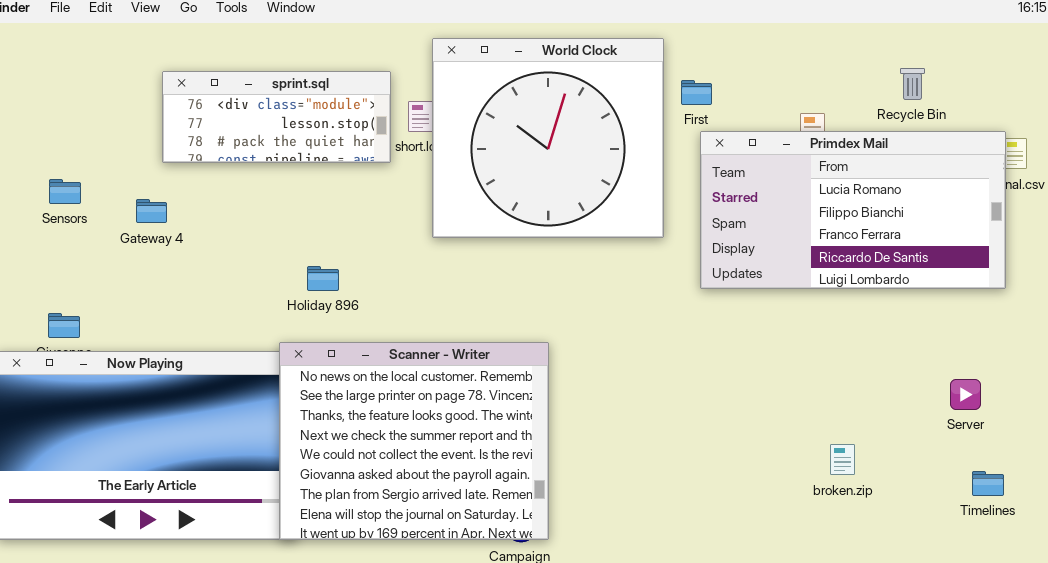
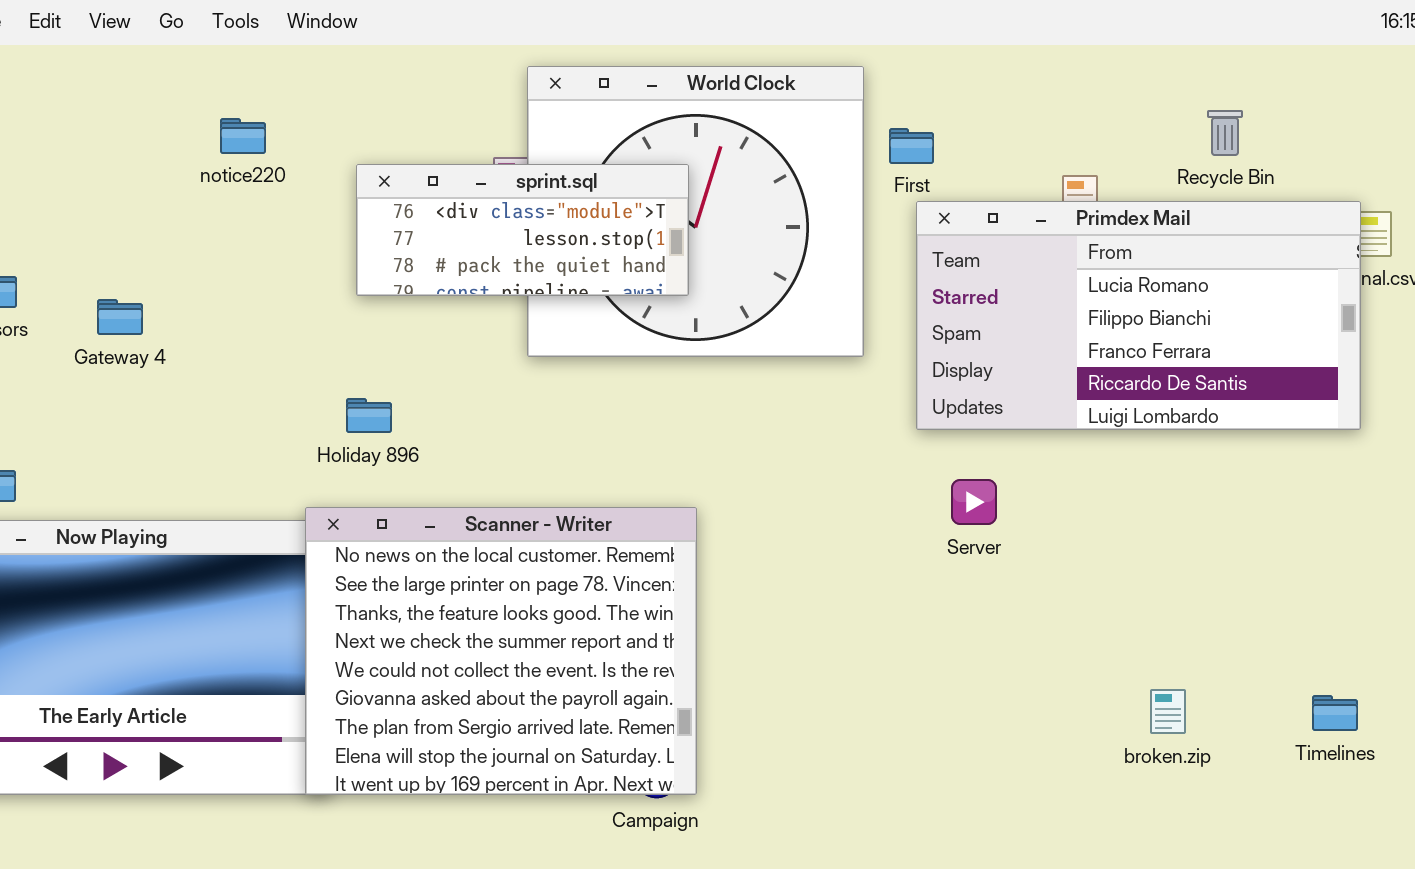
sprint.sql: [162,71,391,163] -> [356,164,689,296], moved
Server: [950,379,981,410] -> [951,479,997,525], moved
broken.zip: [830,444,855,475] -> [1150,689,1186,734], moved

